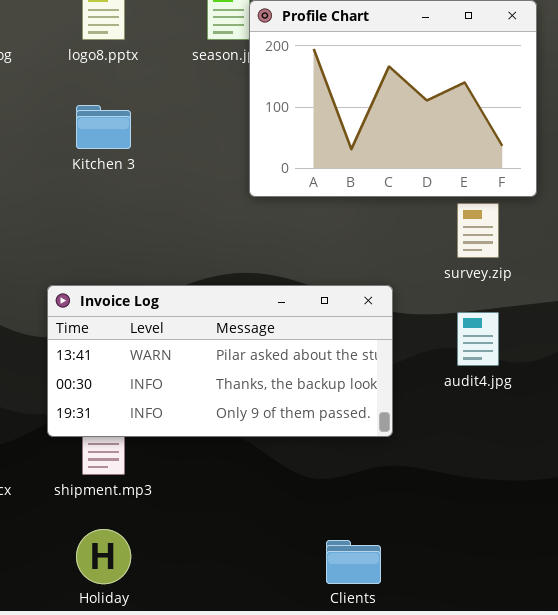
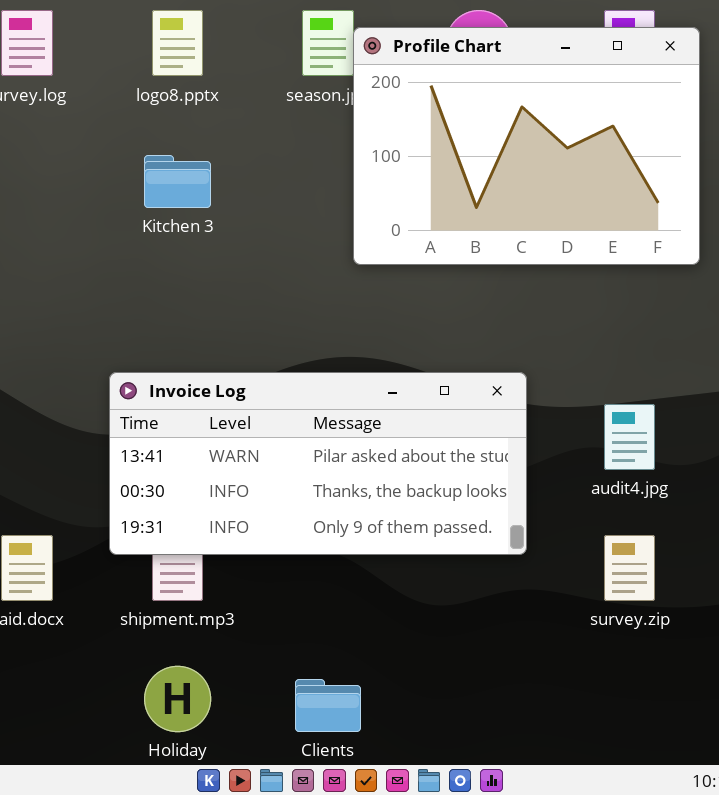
survey.zip: [457,203,499,258] -> [604,535,655,601], moved
Clients: [326,540,381,584] -> [295,679,361,732], moved

